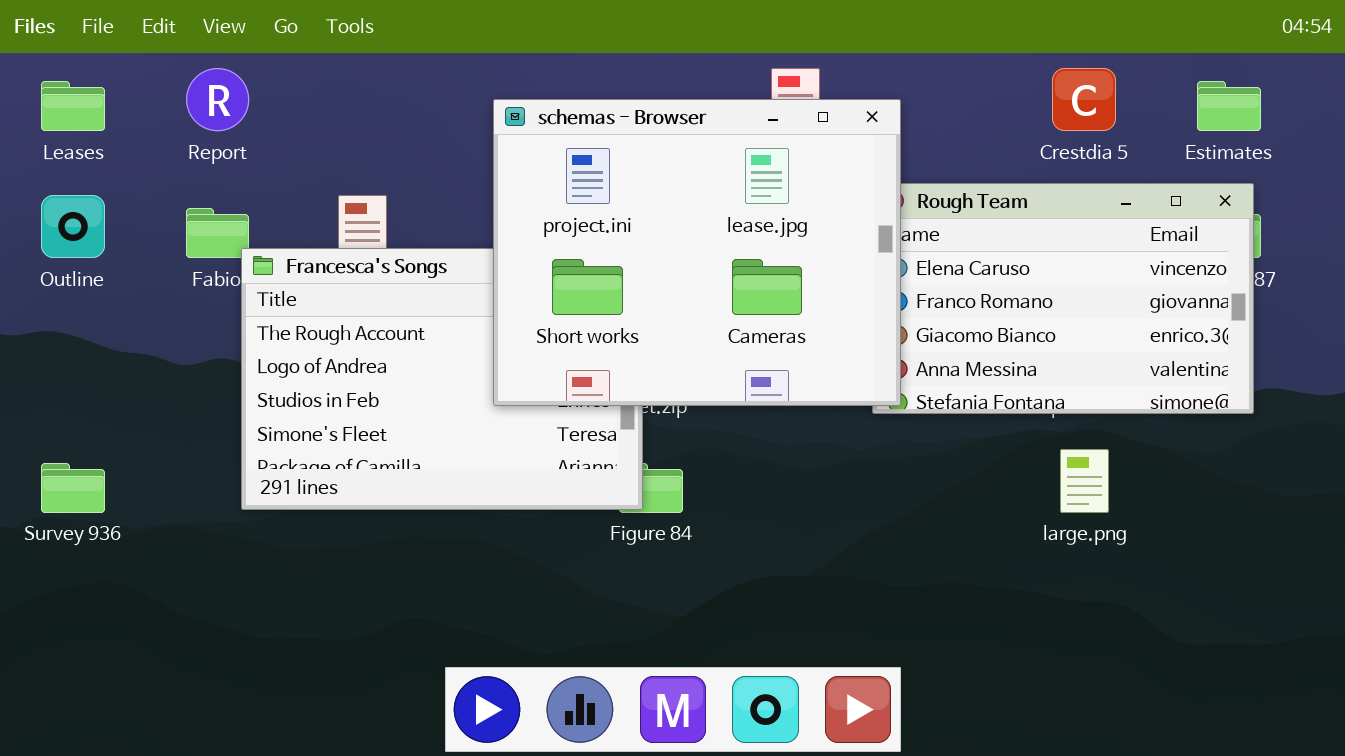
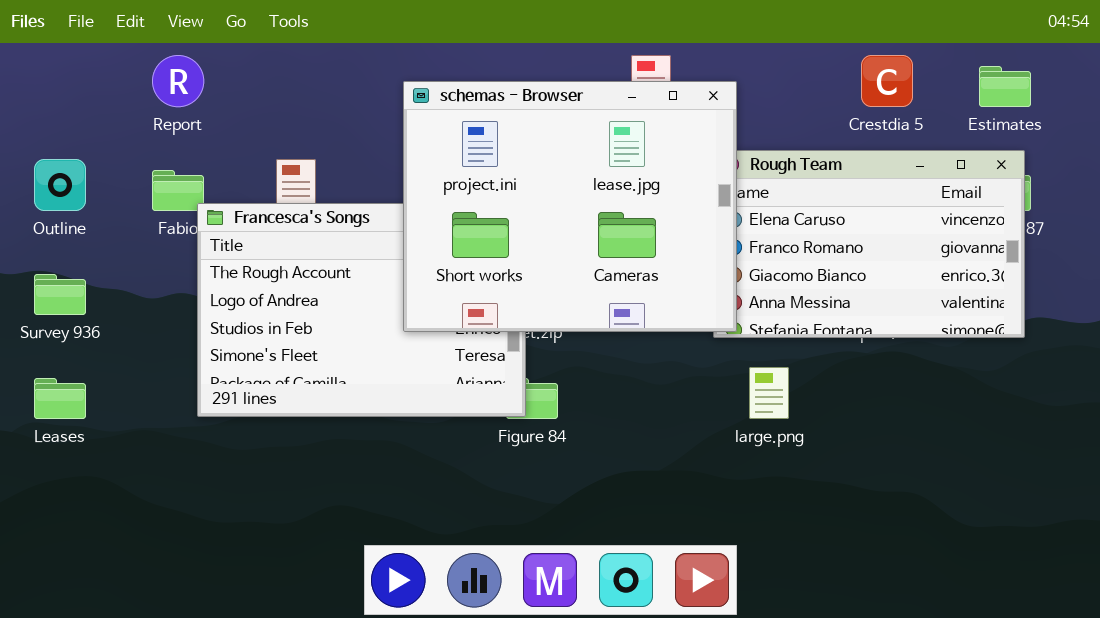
Leases: [41,81,105,131] -> [34,378,86,419], moved
large.png: [1060,449,1109,513] -> [749,367,789,419], moved
Survey 936: [41,463,105,513] -> [34,274,86,315], moved

